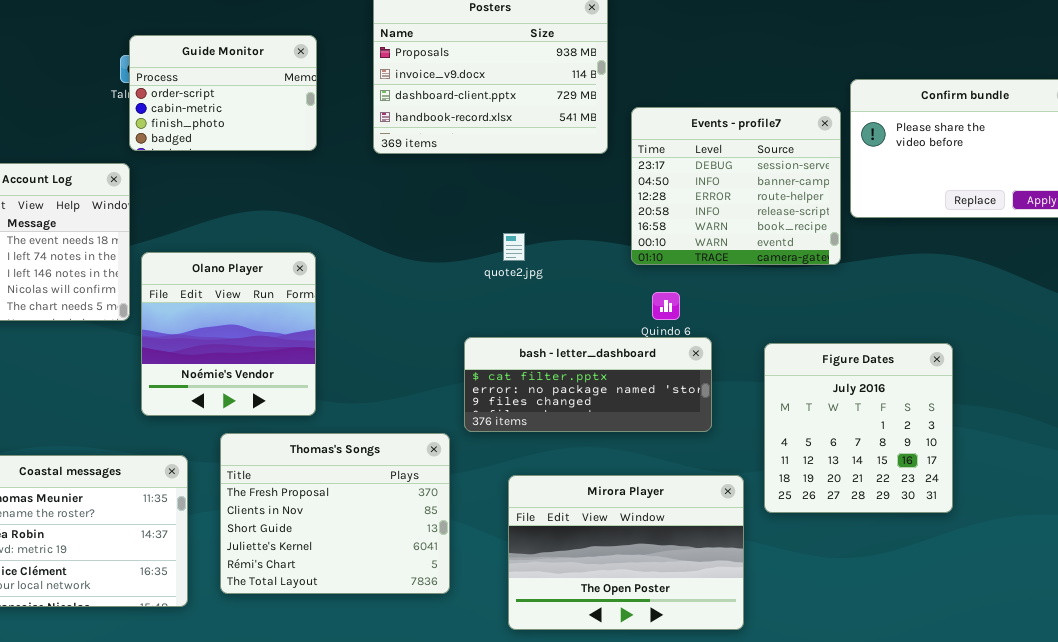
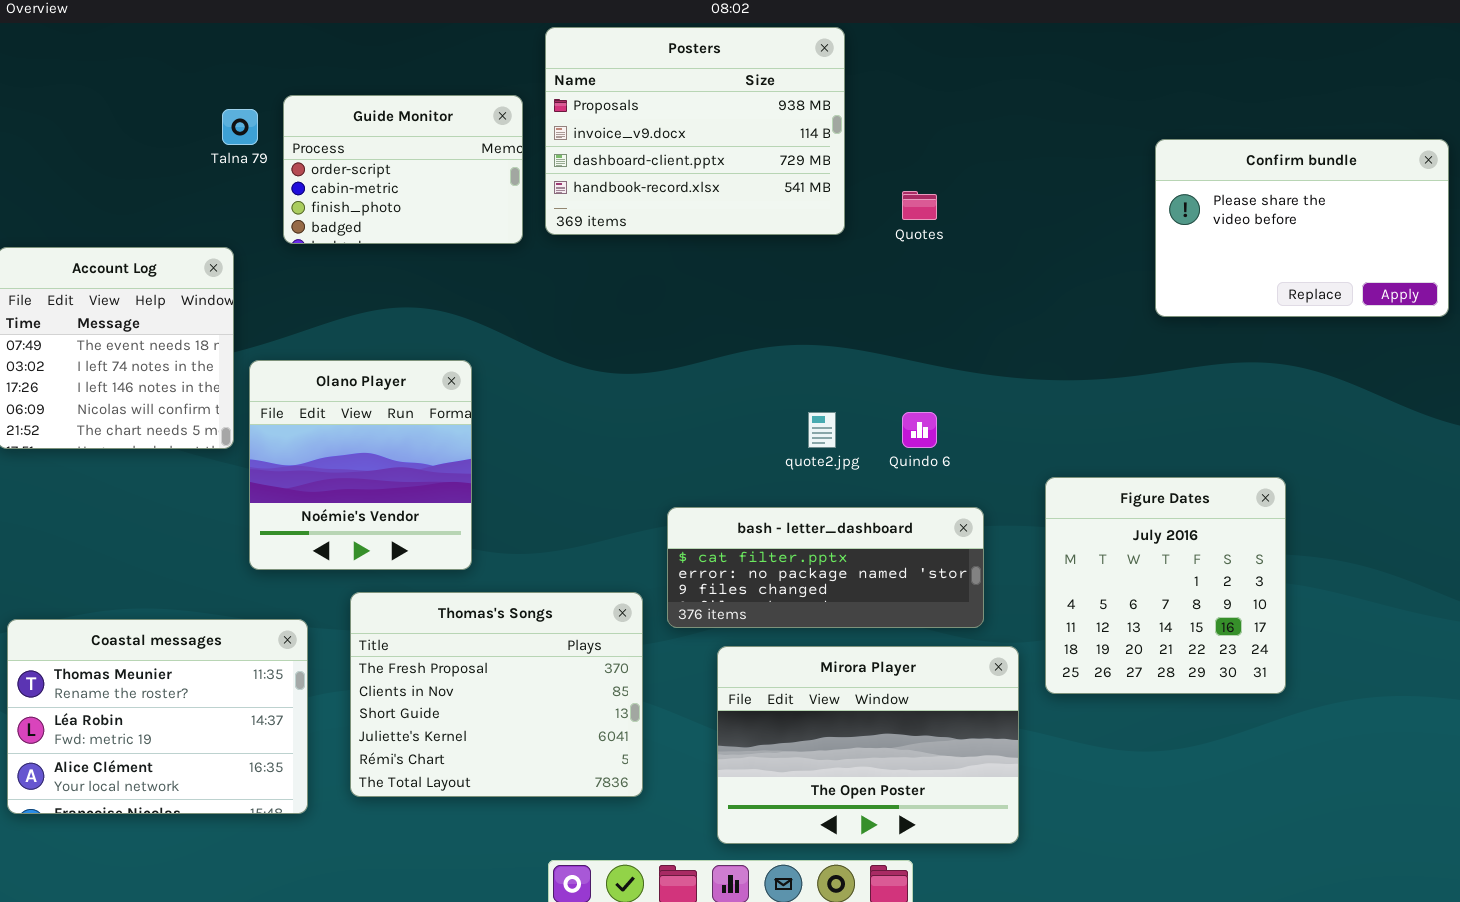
Guide Monitor: [129,35,317,151] -> [283,95,523,244], moved
Events - profile7: [631,107,841,265] -> none, closed
quote2.jpg: [503,233,525,261] -> [808,412,836,448], moved
bash - letter_dashboard: [464,337,712,432] -> [667,507,984,628], moved

